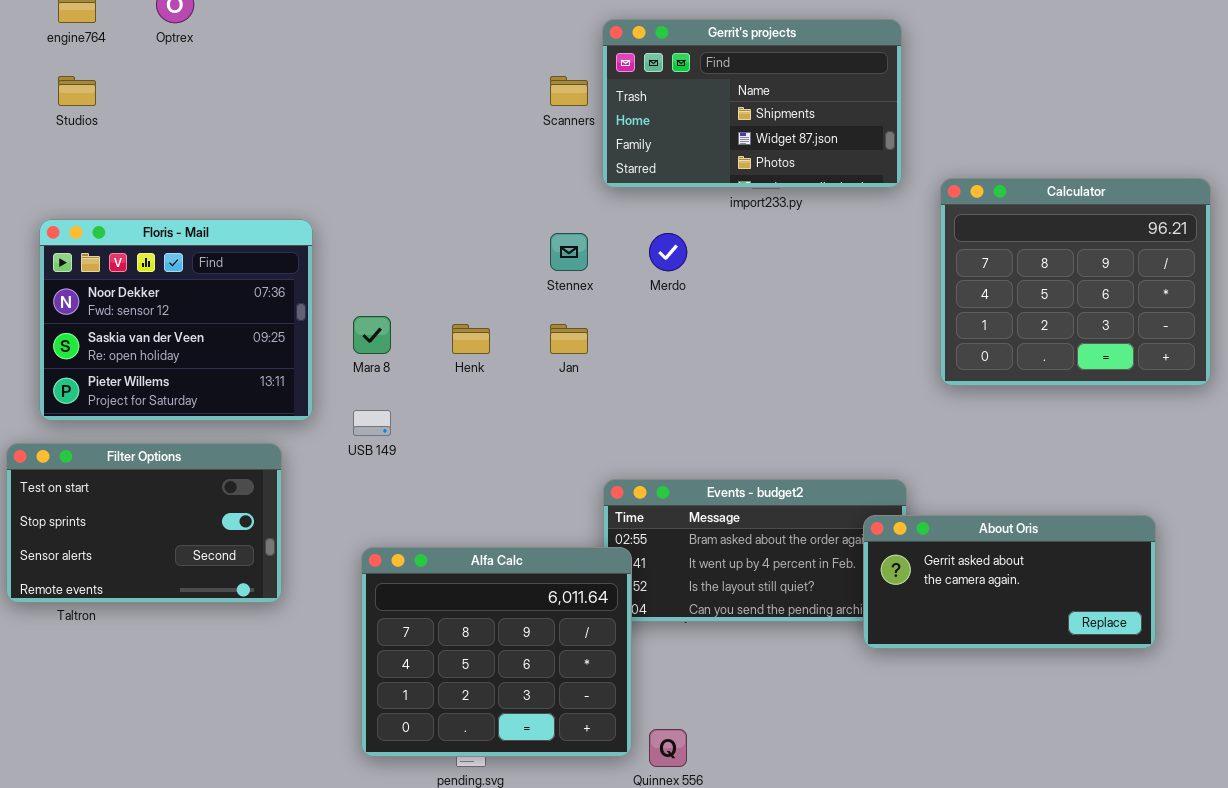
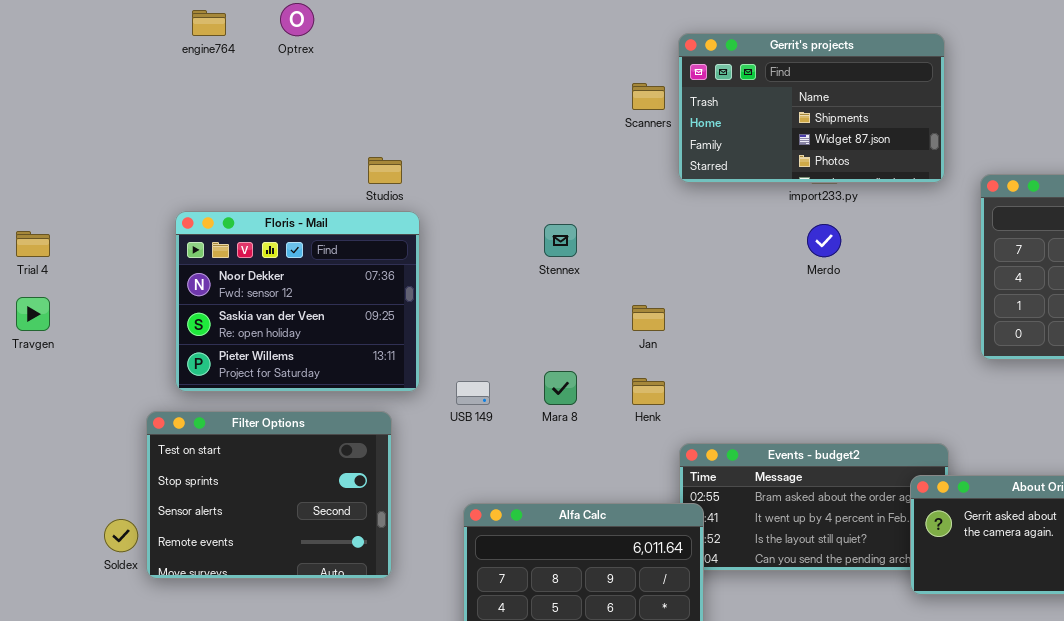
Studios: [58,76,96,106] -> [368,157,402,184], moved
Stennex: [550,233,588,271] -> [544,224,577,257], moved
Merdo: [649,233,687,271] -> [807,224,841,257], moved
Mara 8: [353,316,391,354] -> [544,371,577,405], moved
Henk: [452,324,490,354] -> [632,378,665,405], moved
Filter Options: [6,443,282,603] -> [146,411,392,579], resized

